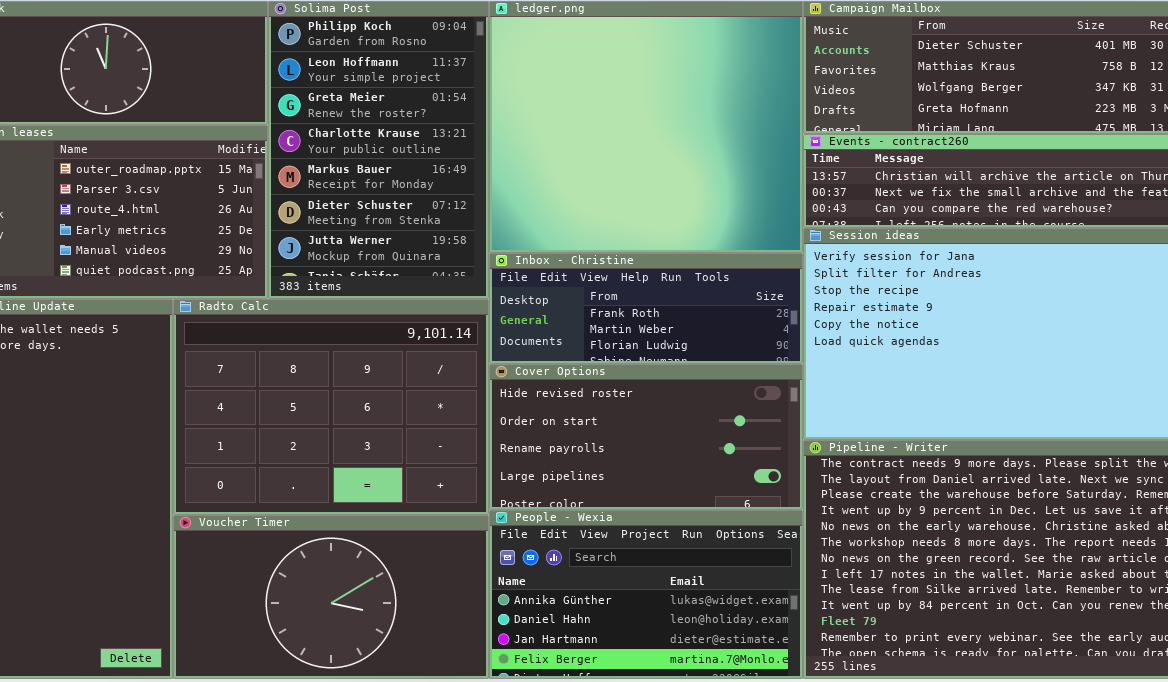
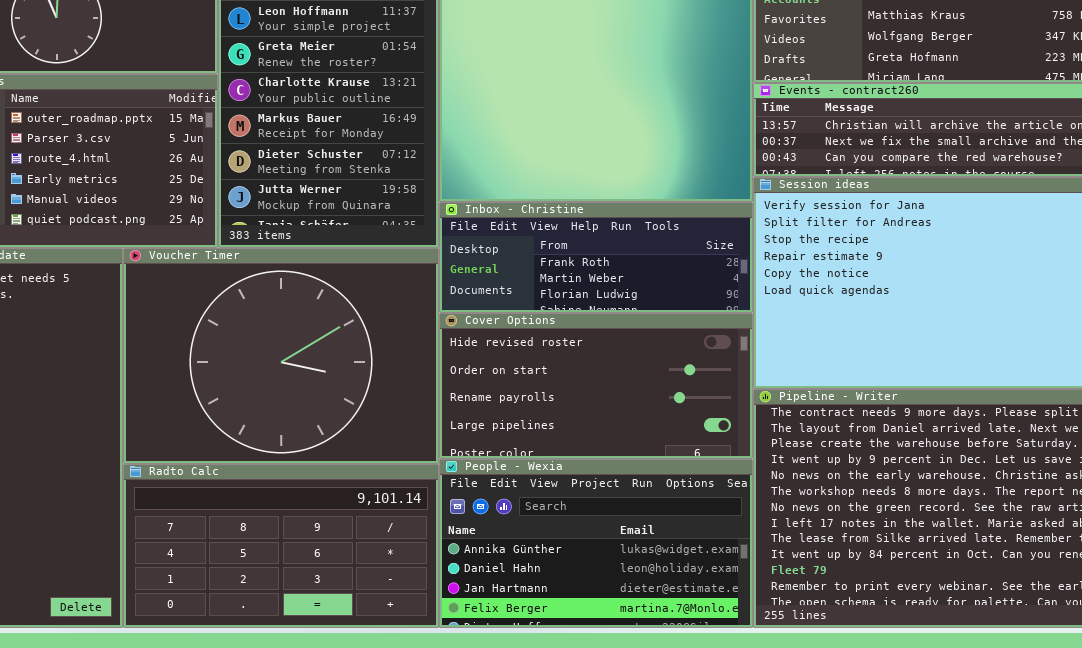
Radto Calc: [173,299,489,515] -> [123,464,439,628], moved, resized
Voucher Timer: [173,515,489,679] -> [123,248,439,464], moved, resized

